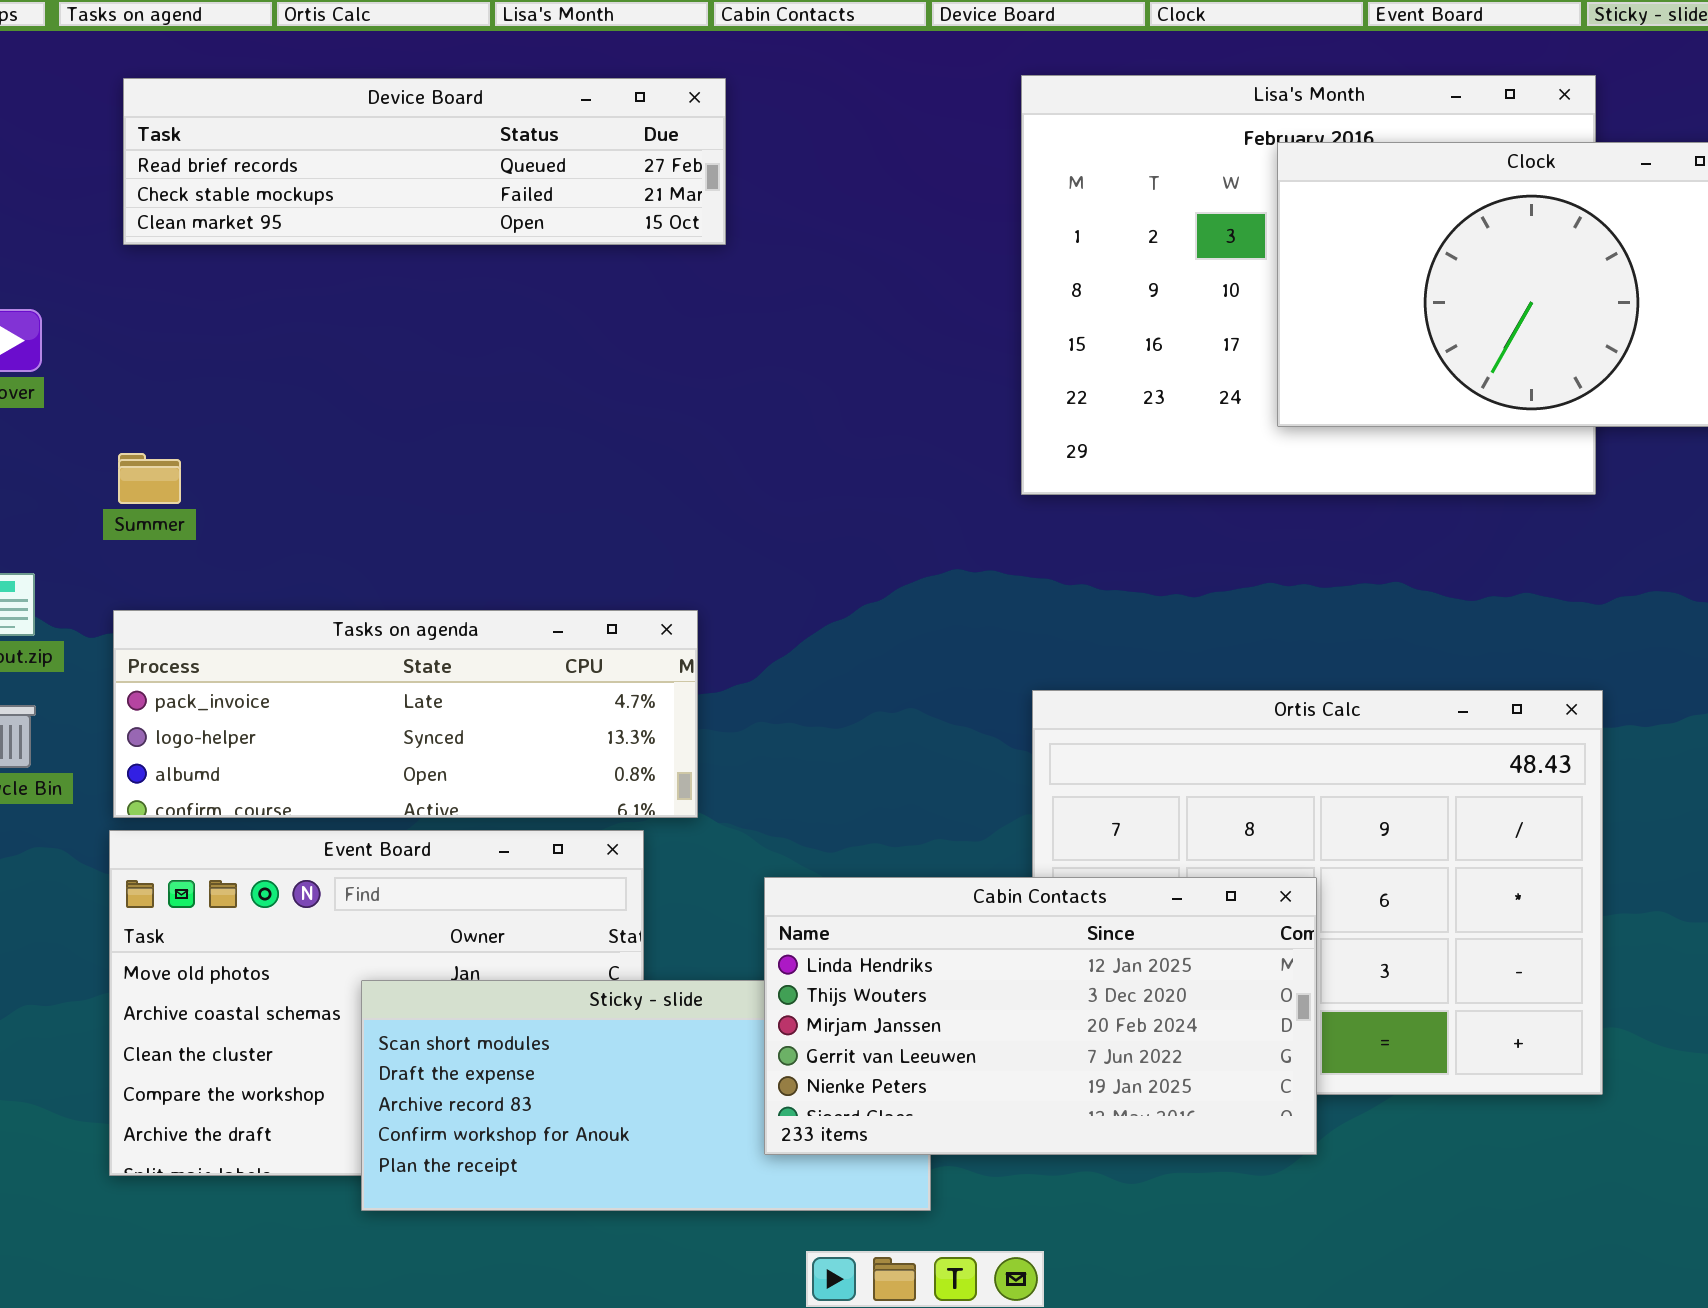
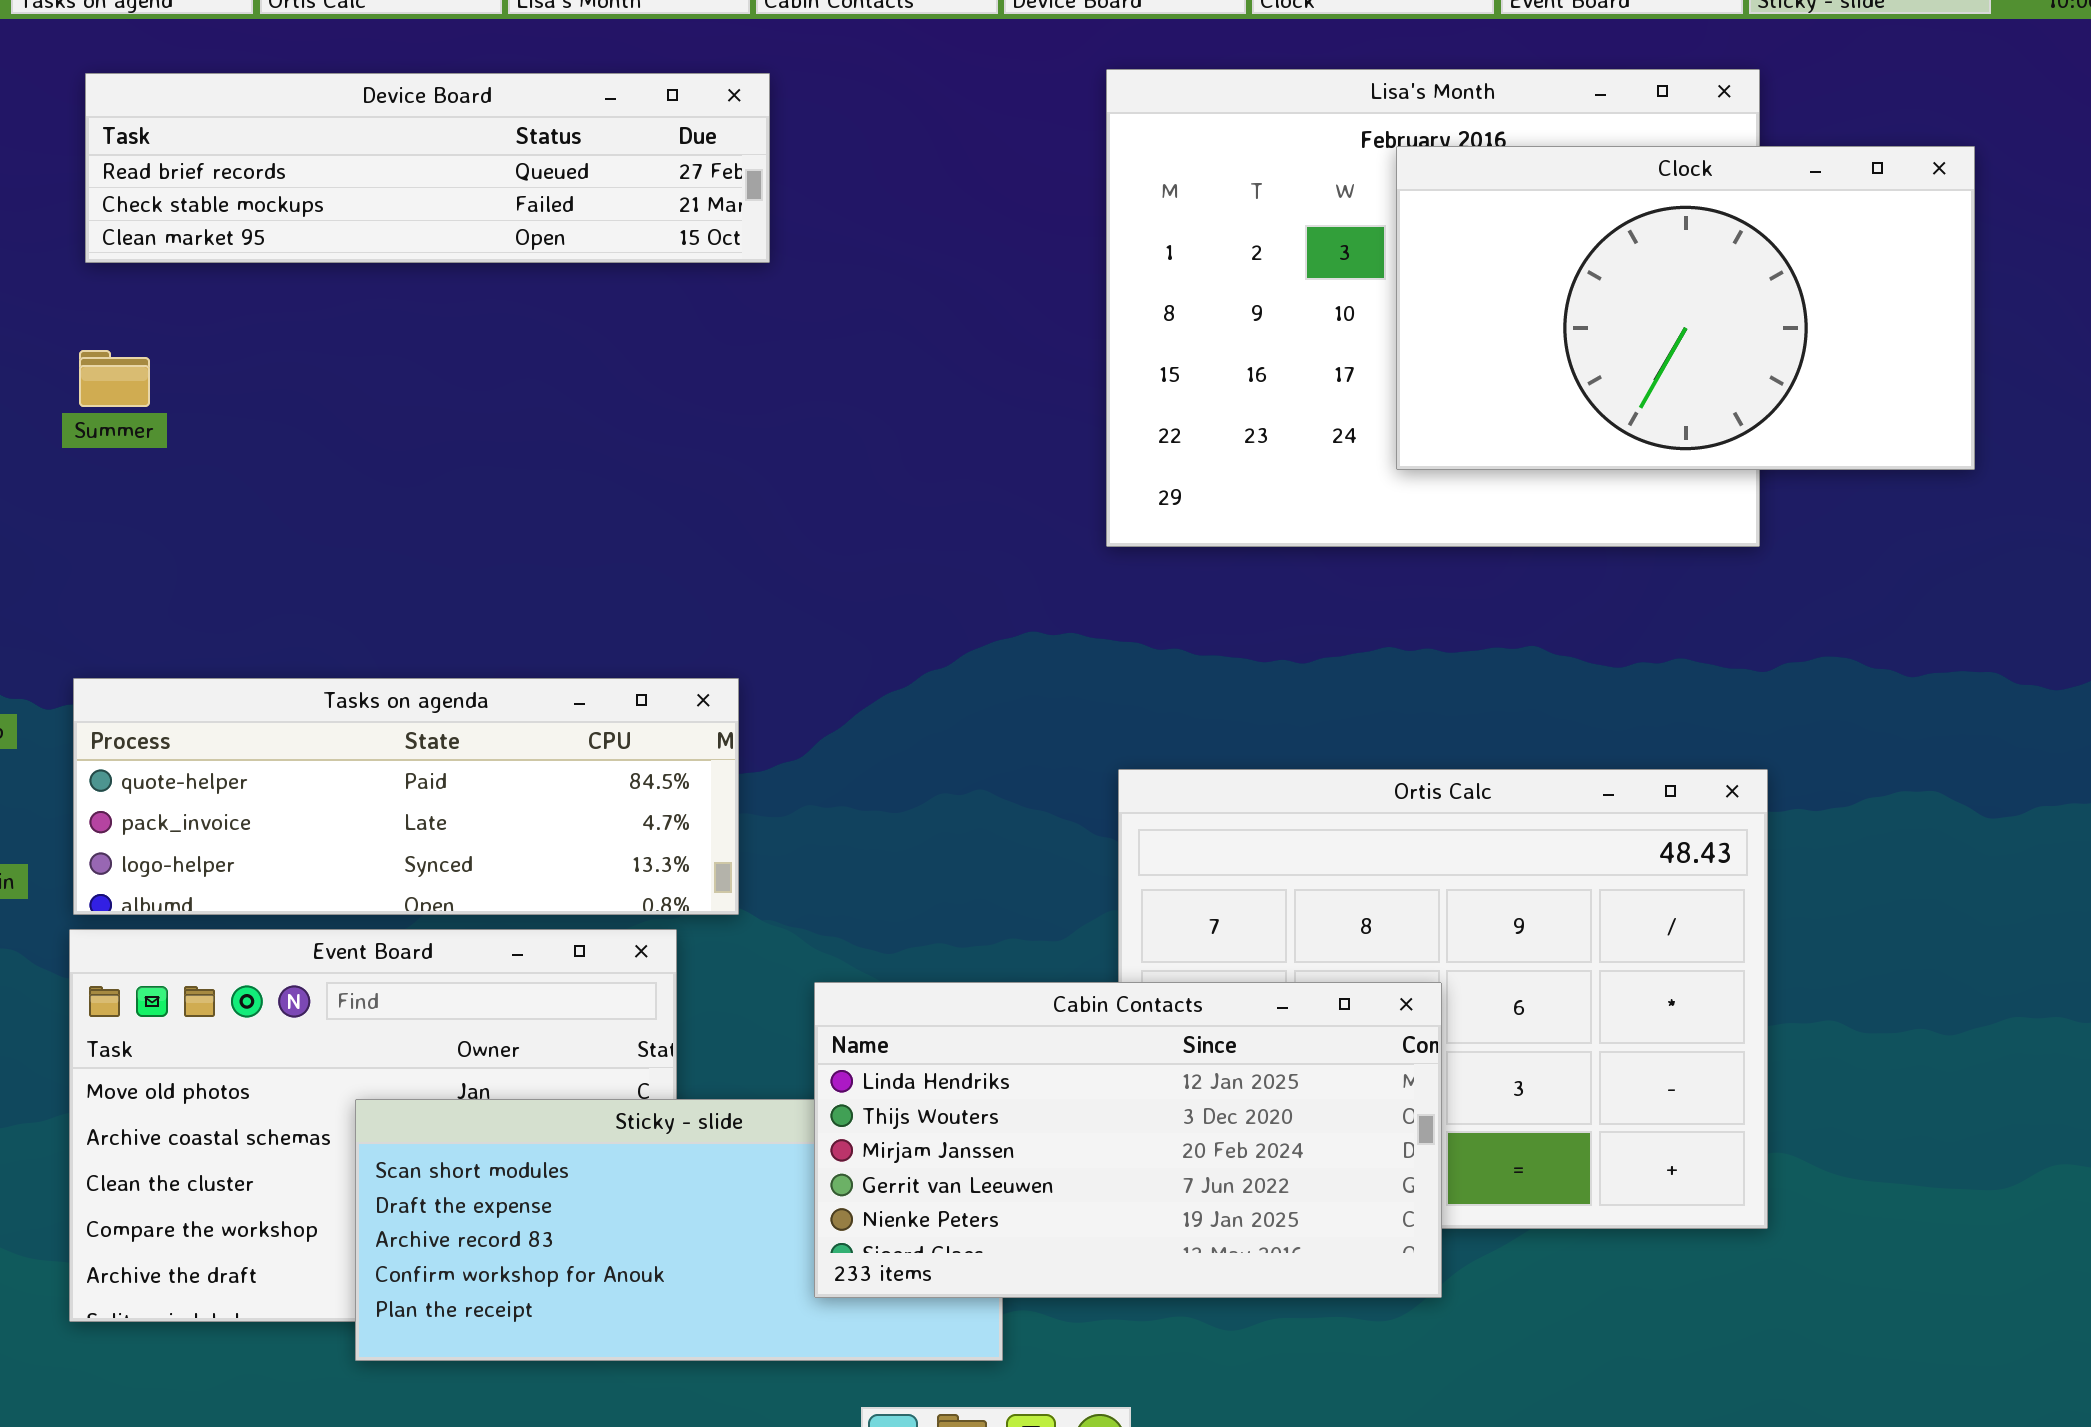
Summer: [118,453,181,504] -> [79,350,150,407], moved
Tasks on agenda: [113,610,698,818] -> [73,678,739,915], scrolled up 1 row

